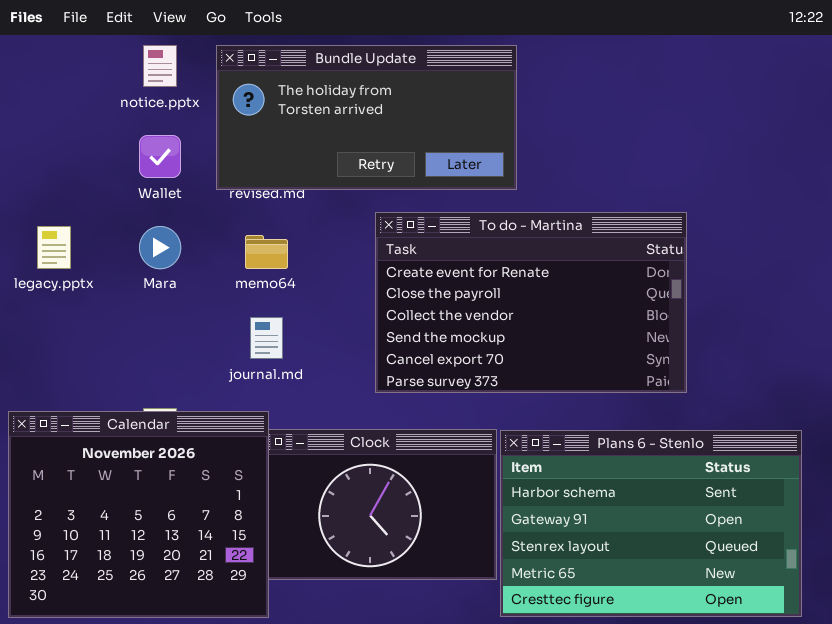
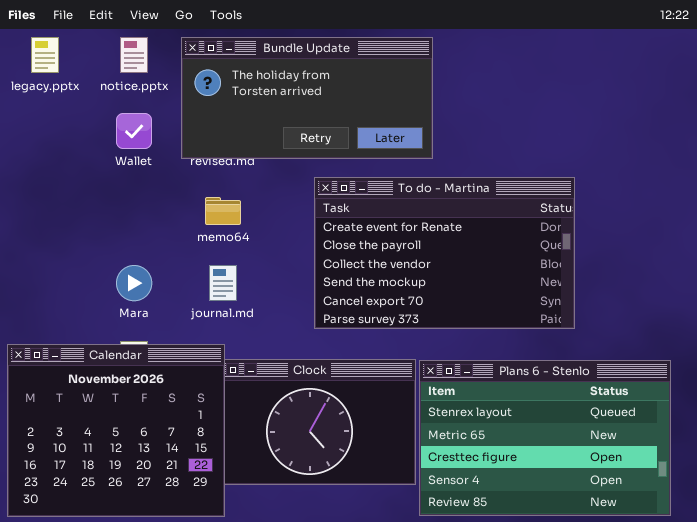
legacy.pptx: [37,226,71,269] -> [31,37,59,73], moved
Mara: [139,226,181,269] -> [116,265,152,301], moved
Plans 6 - Stenlo: [500,430,802,617] -> [419,360,671,516], scrolled down 2 rows

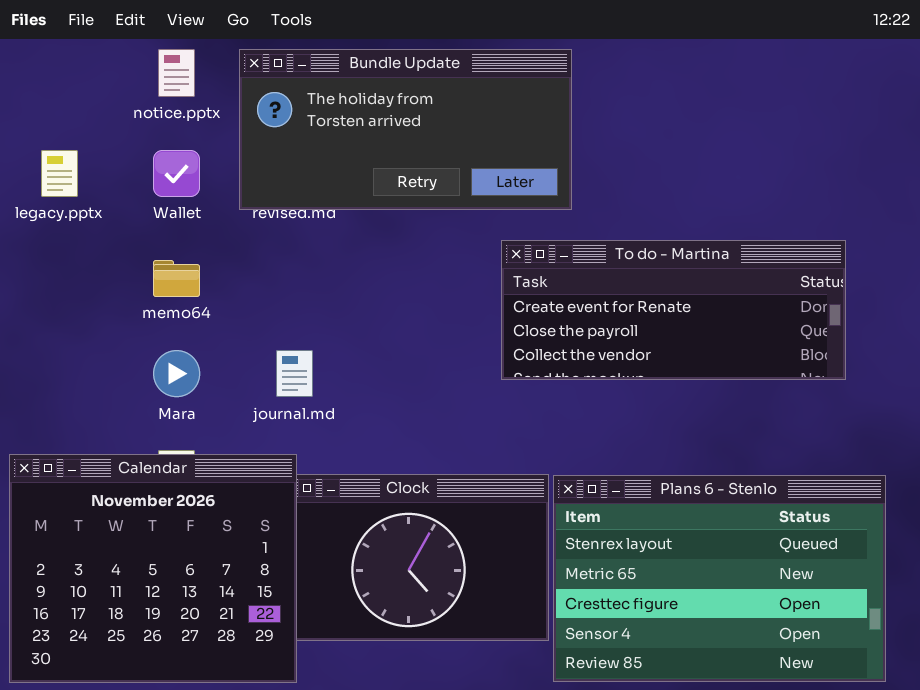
legacy.pptx: [31,37,59,73] -> [41,150,78,197], moved
To do - Martina: [314,177,575,329] -> [501,240,846,380], moved, resized
memo64: [205,197,241,225] -> [153,260,200,297], moved

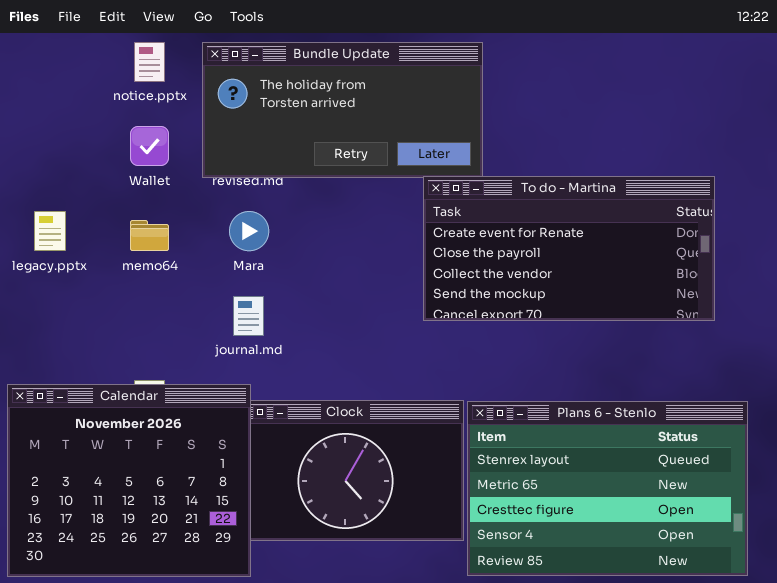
legacy.pptx: [41,150,78,197] -> [34,211,66,251], moved
To do - Martina: [501,240,846,380] -> [423,176,715,321], resized
Mara: [153,350,200,397] -> [229,211,269,251], moved

